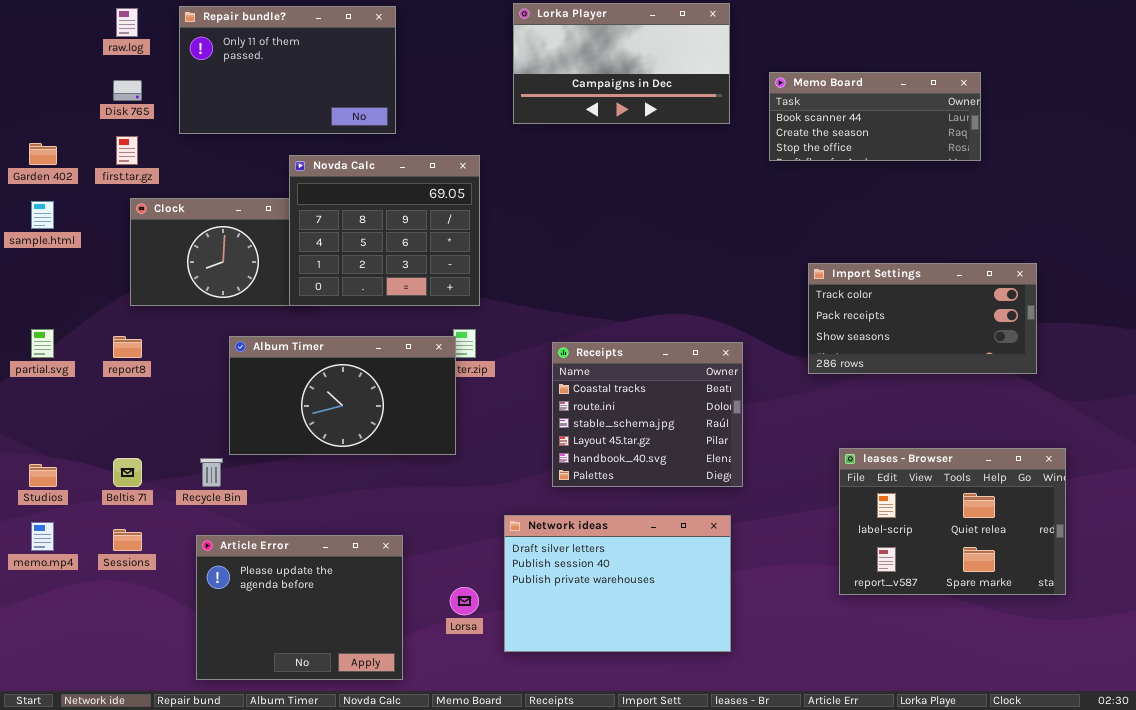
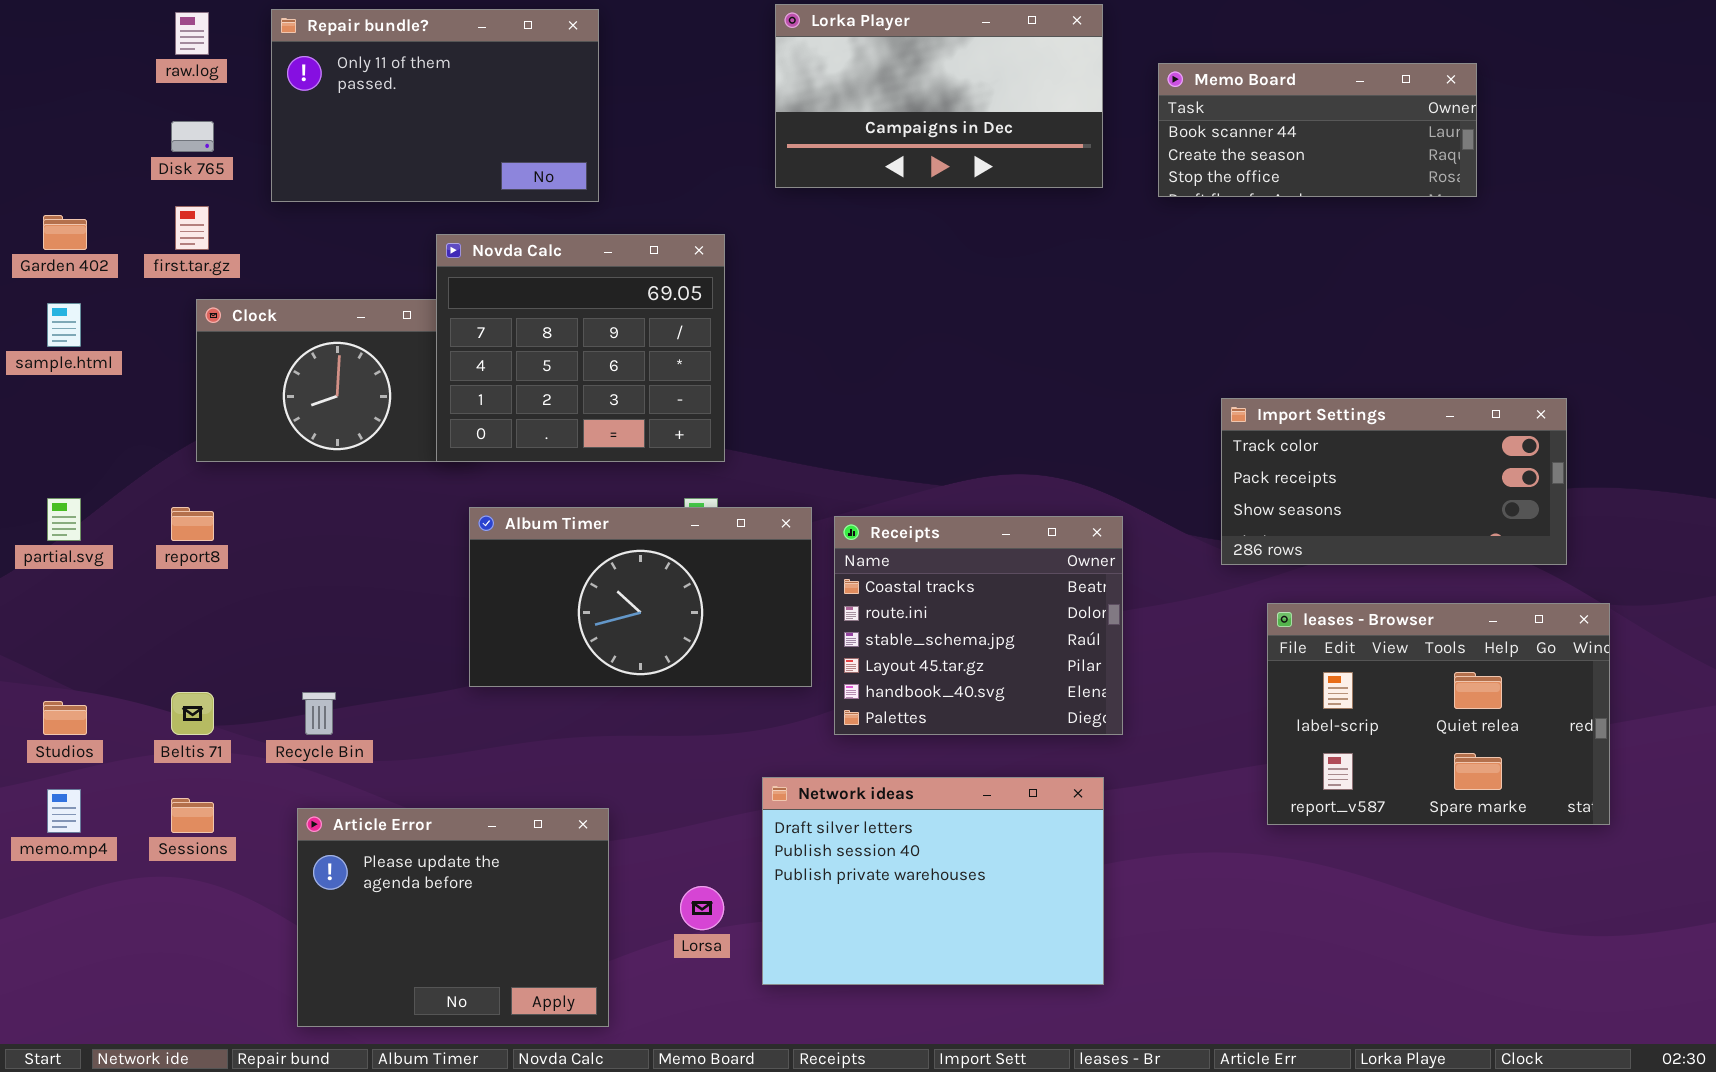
Memo Board: [769,72,981,161] -> [1158,63,1477,197], moved
Album Timer: [229,336,456,455] -> [469,507,812,687], moved
leases - Browser: [839,448,1066,595] -> [1267,603,1610,825], moved

